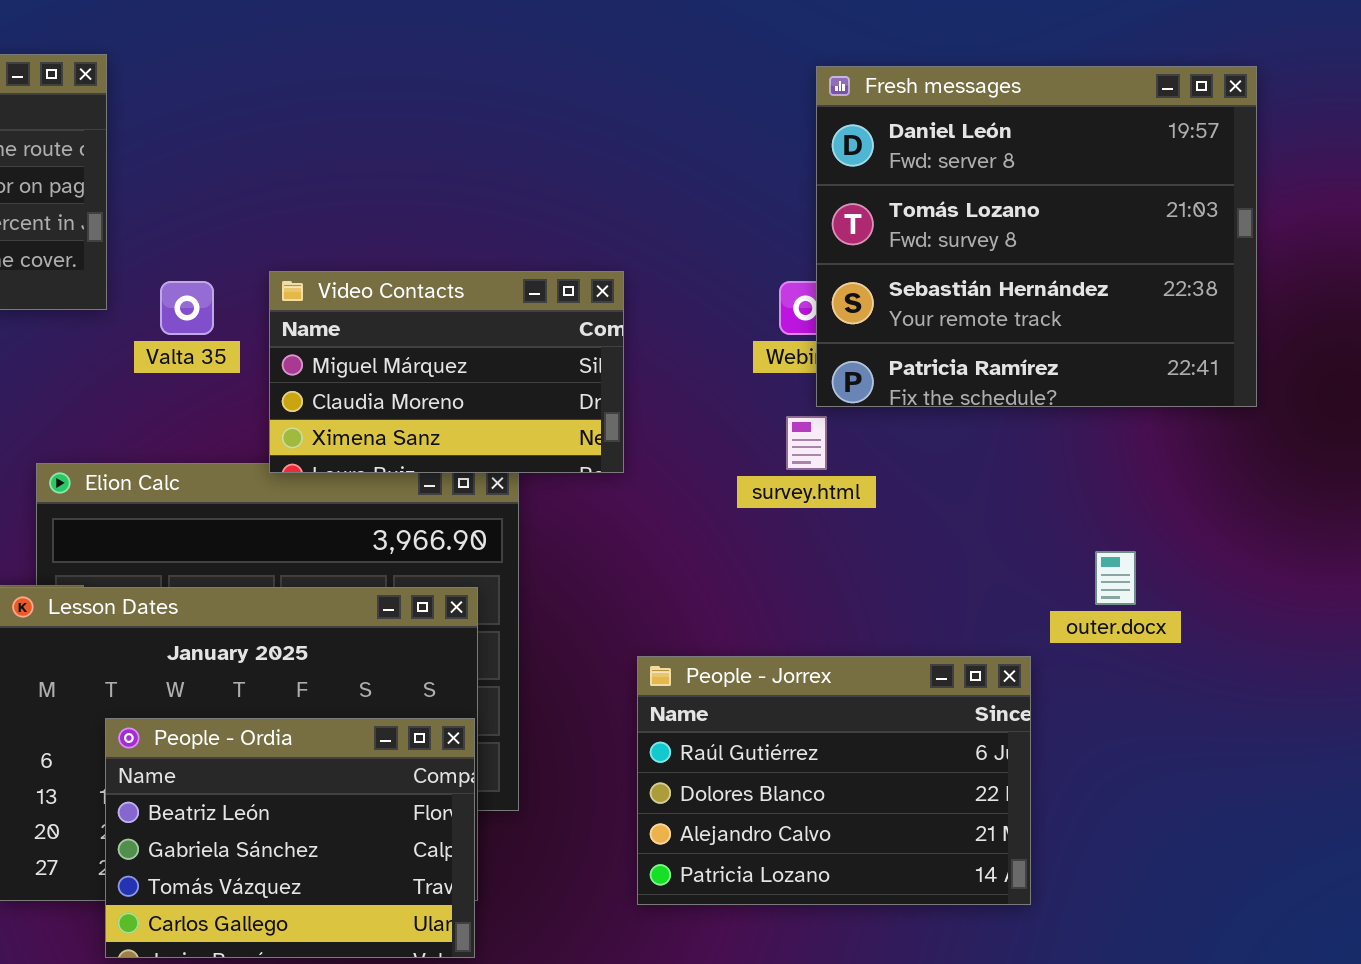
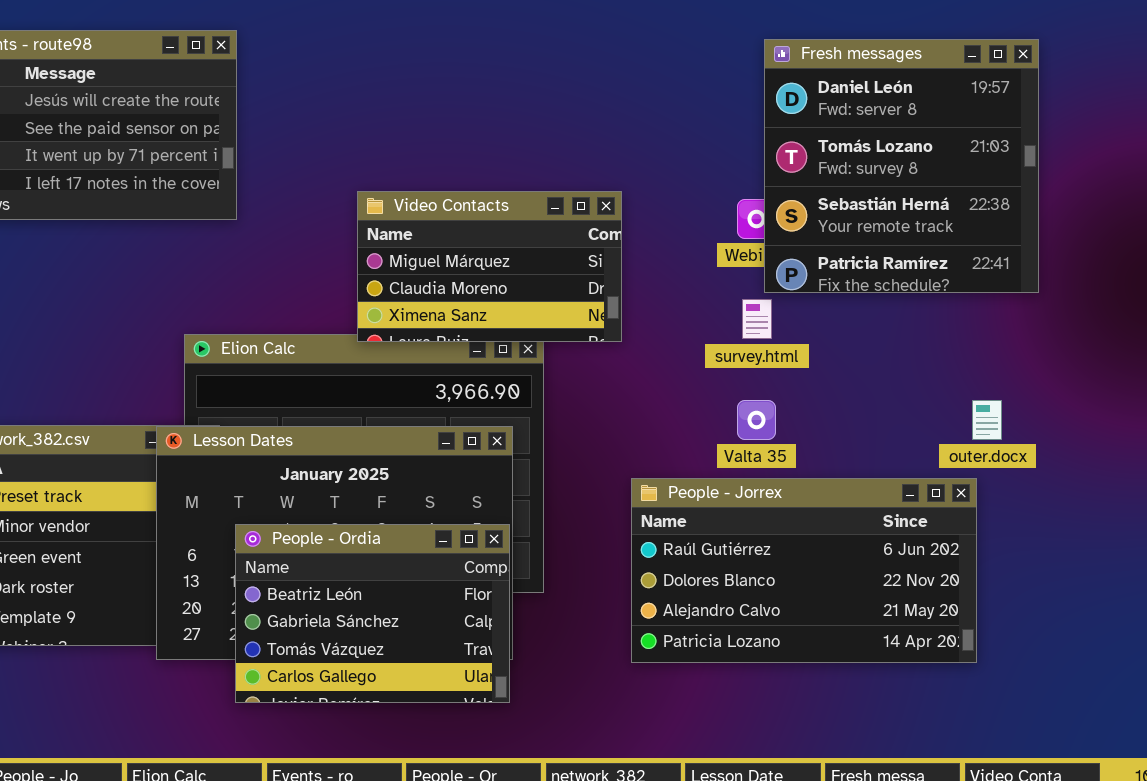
Fresh messages: [816,66,1257,407] -> [764,39,1039,293], resized
Valta 35: [160,281,214,335] -> [737,400,776,440], moved
People - Jorrex: [637,656,1031,905] -> [631,478,977,663], resized

